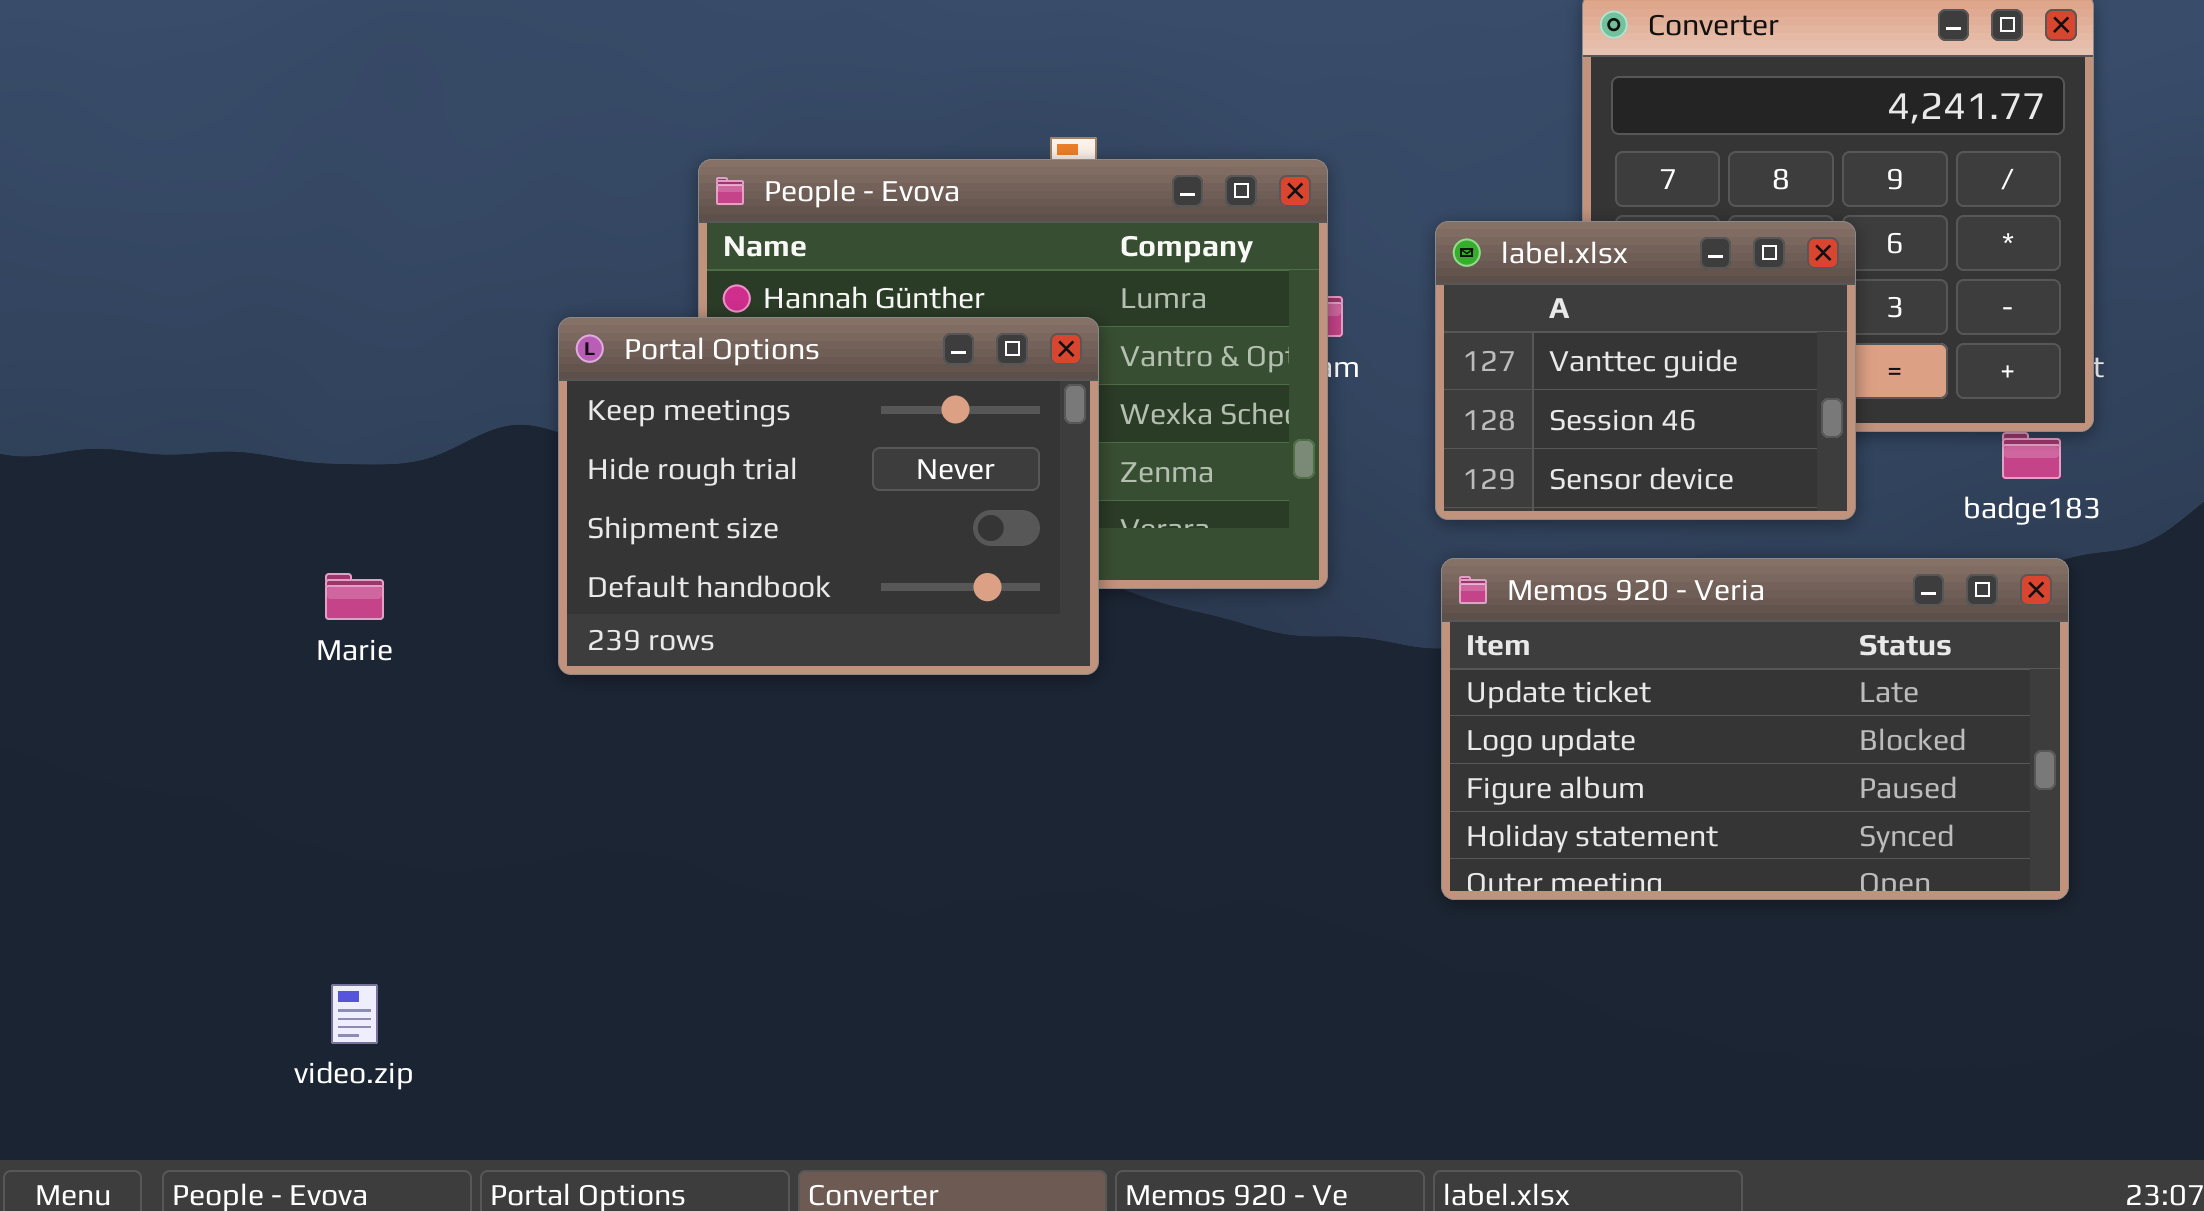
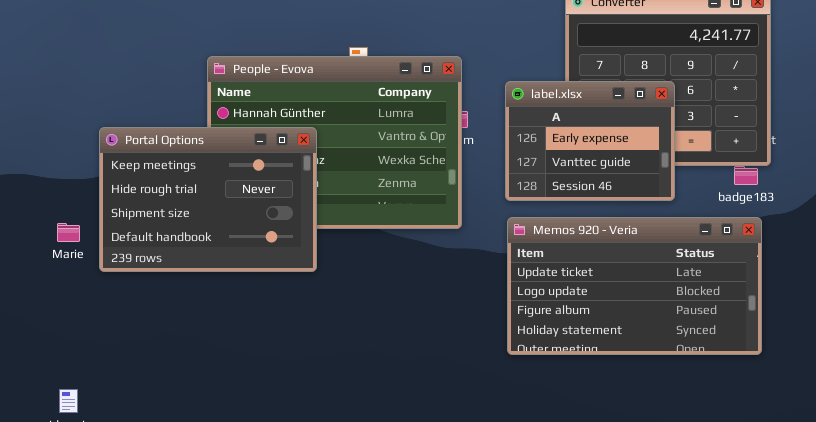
label.xlsx: [1435,221,1856,520] -> [505,81,675,201], scrolled up 1 row
Portal Options: [558,317,1099,675] -> [99,127,317,272], moved

